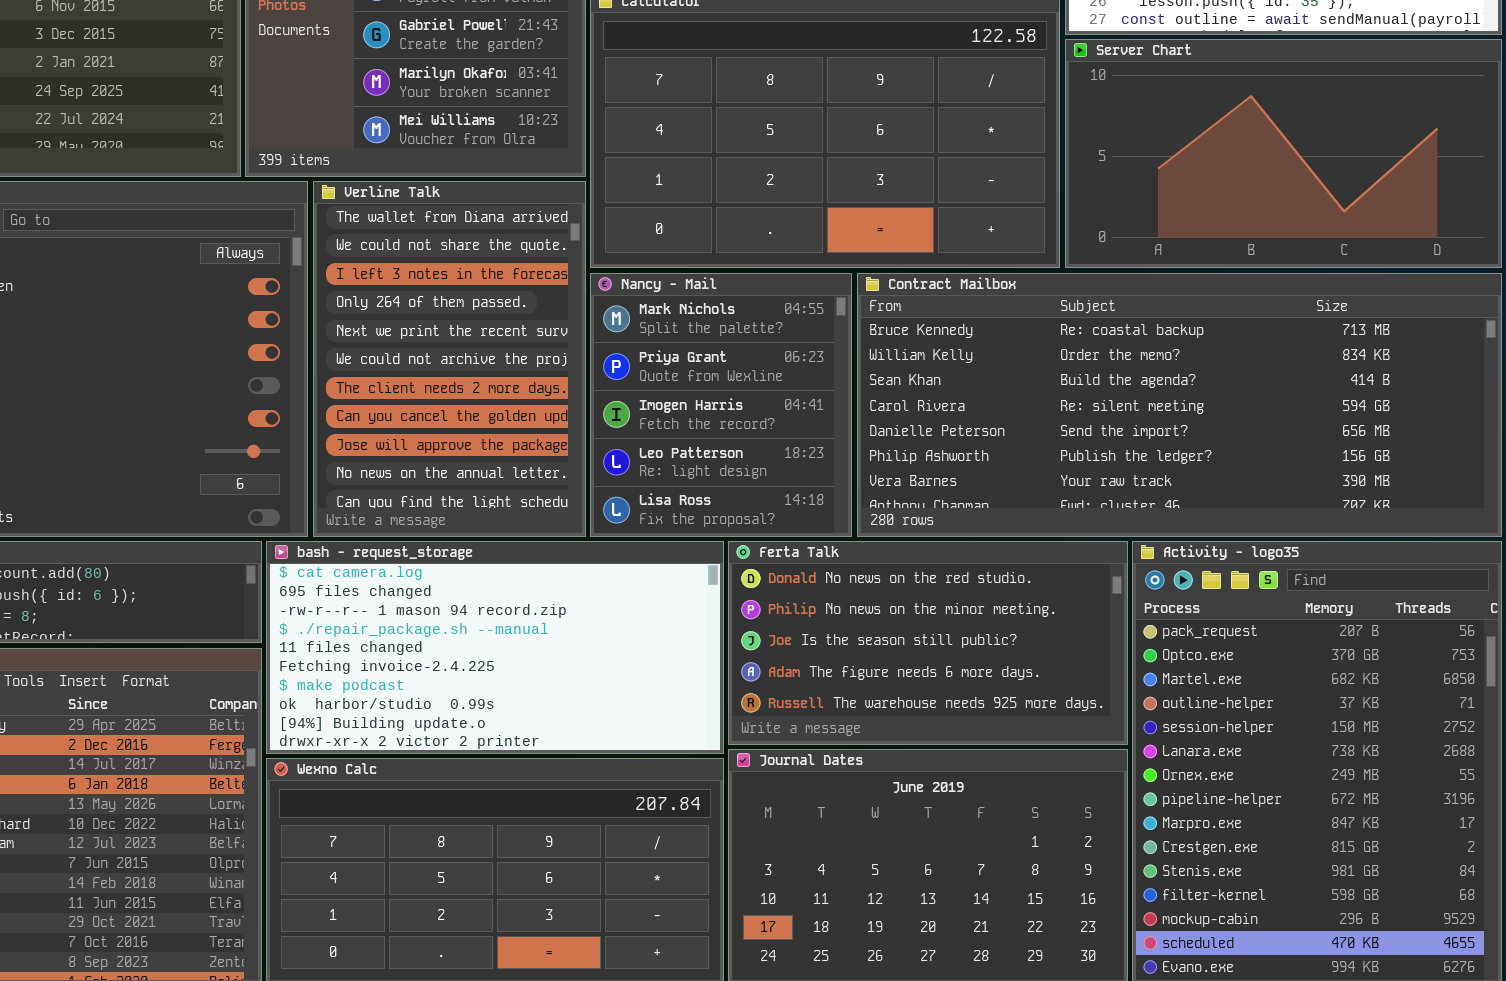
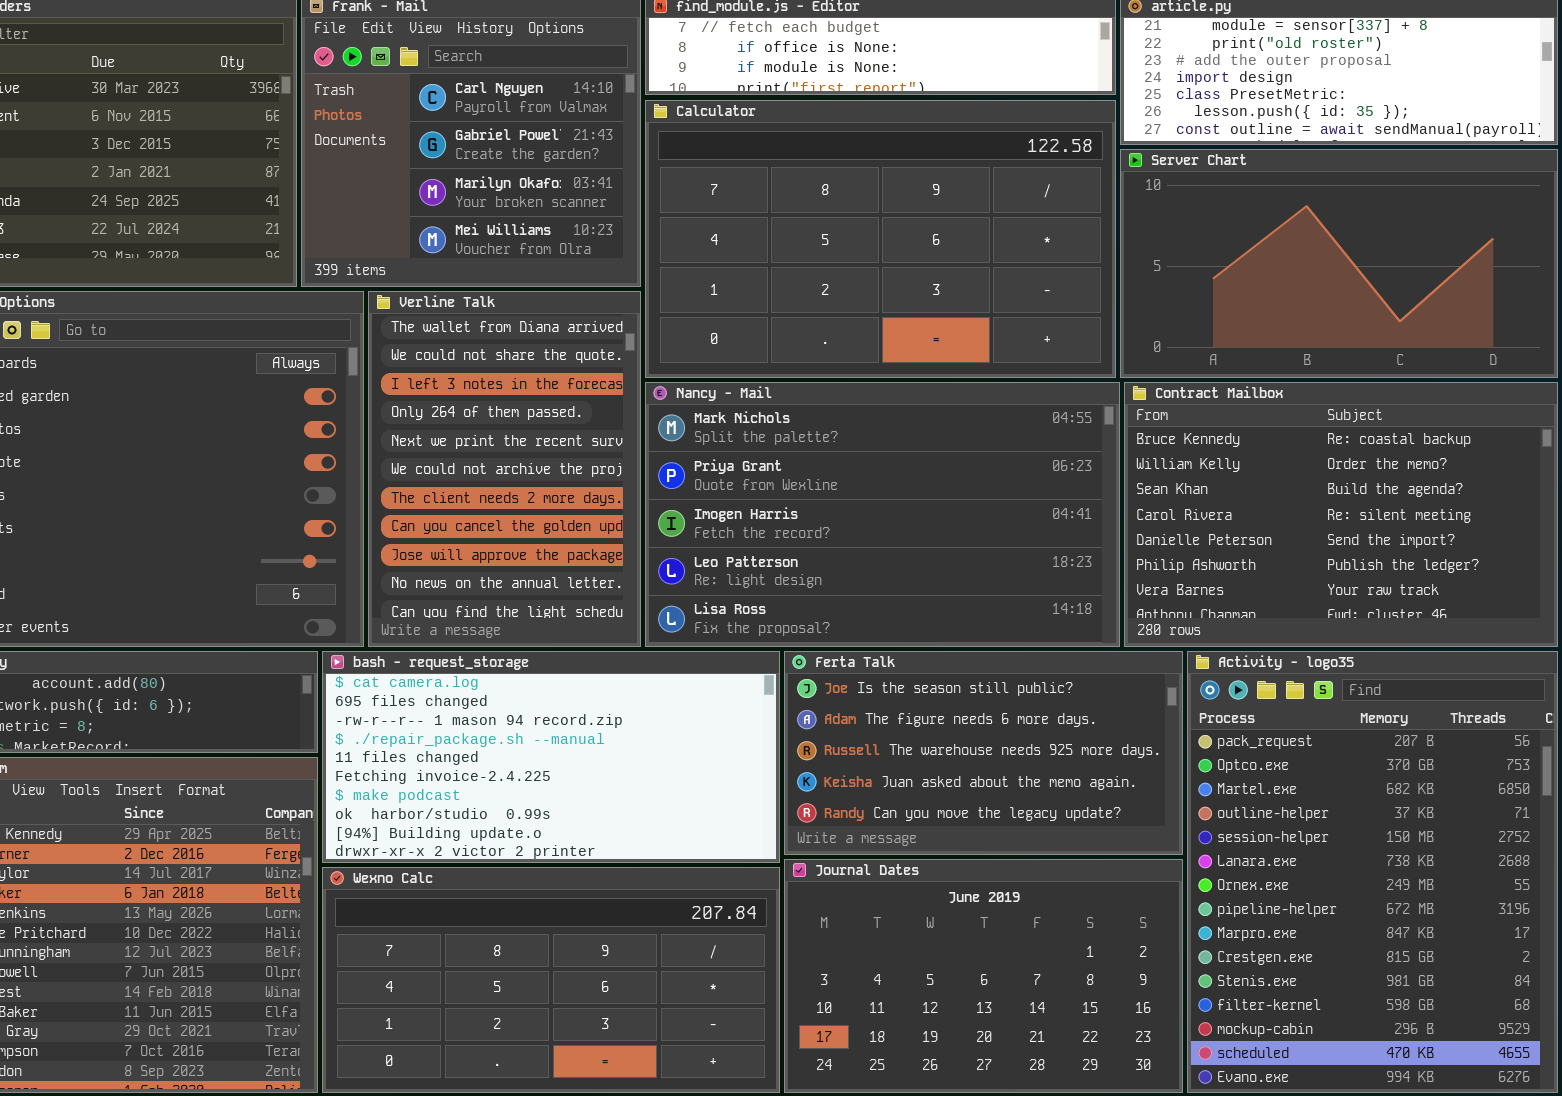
Nancy - Mail: [590,273,852,537] -> [645,382,1120,647], resized
Contract Mailbox: [857,273,1502,537] -> [1124,382,1558,647], resized
Ferta Talk: [728,541,1128,745] -> [784,651,1183,855], scrolled down 2 rows

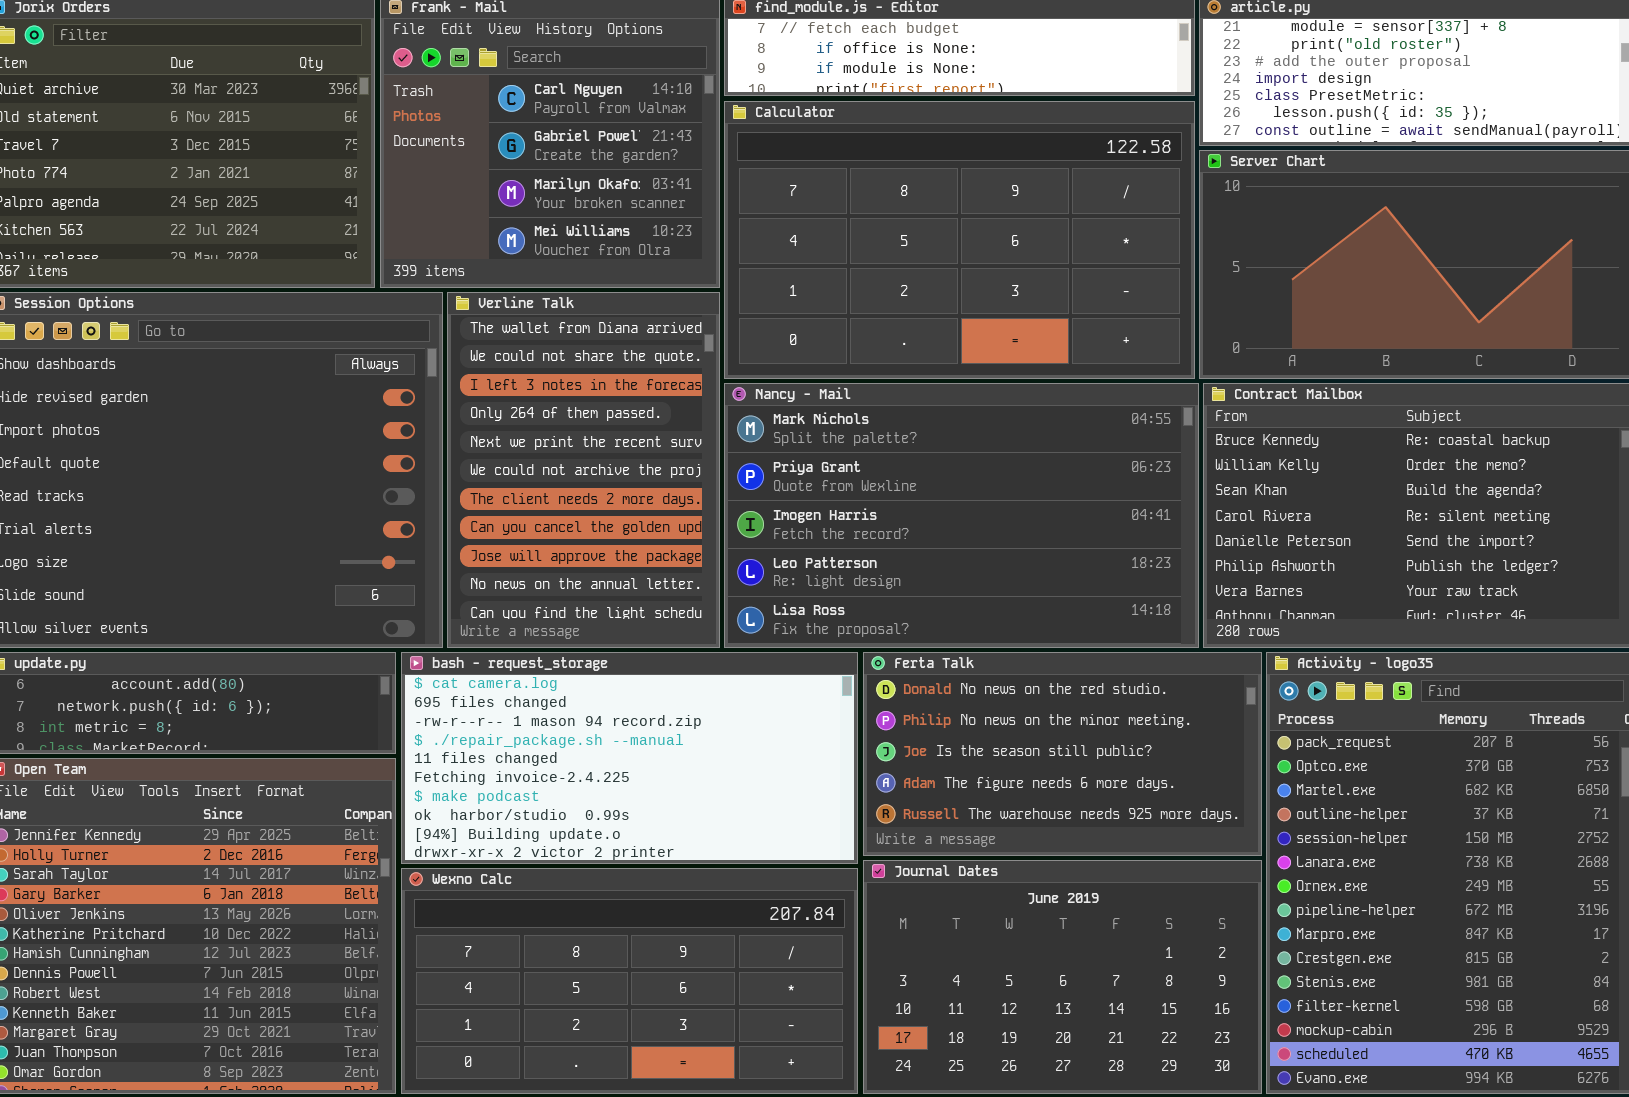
Ferta Talk: [784,651,1183,855] -> [863,652,1262,856], scrolled up 2 rows

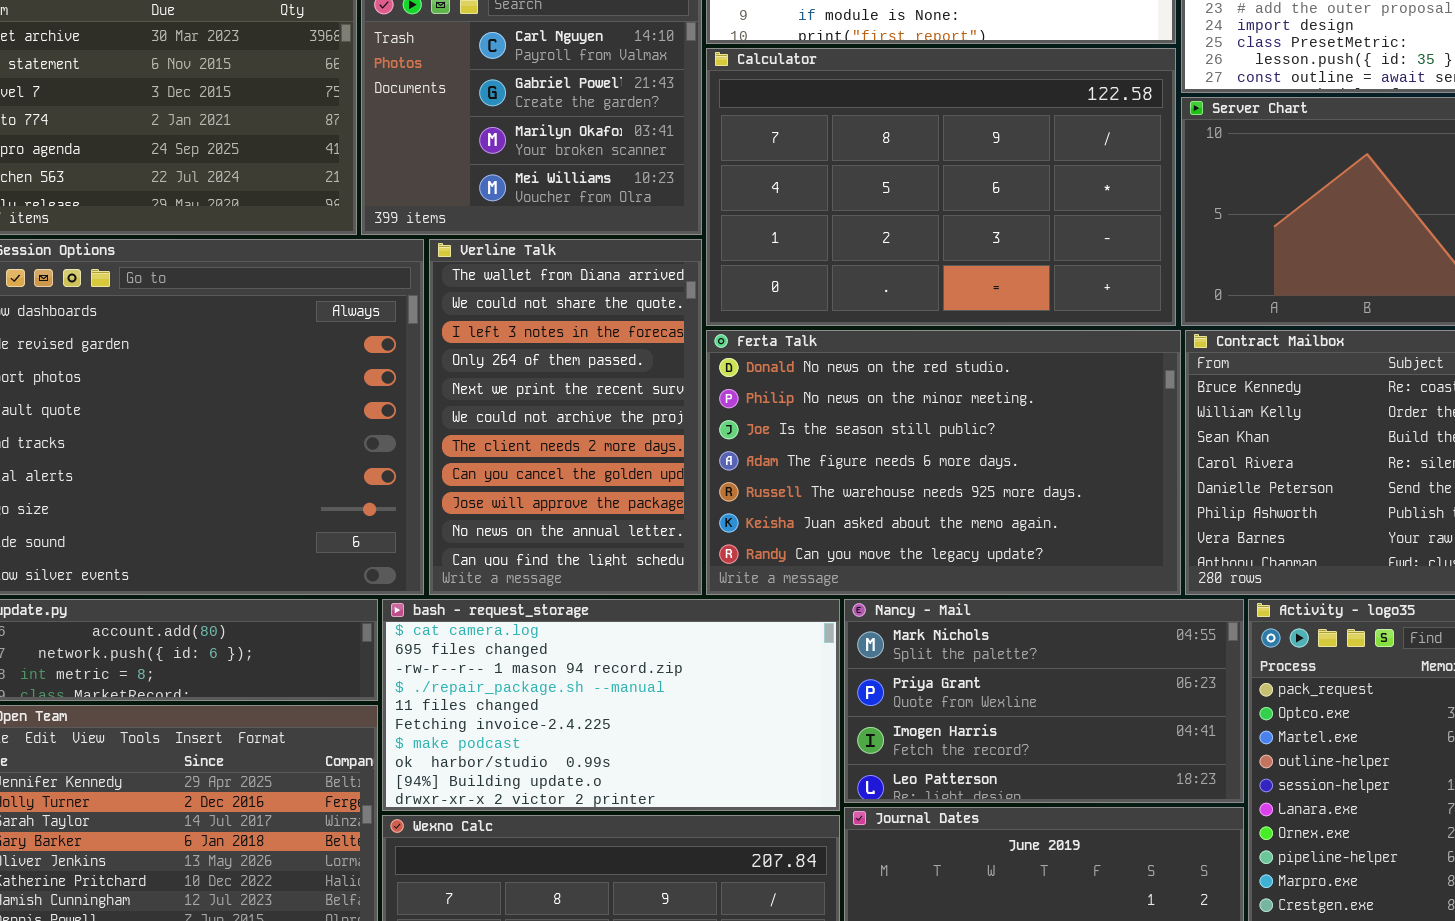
Nancy - Mail: [724,383,1199,648] -> [844,599,1244,803], moved, resized
Ferta Talk: [863,652,1262,856] -> [706,330,1181,595], moved, resized

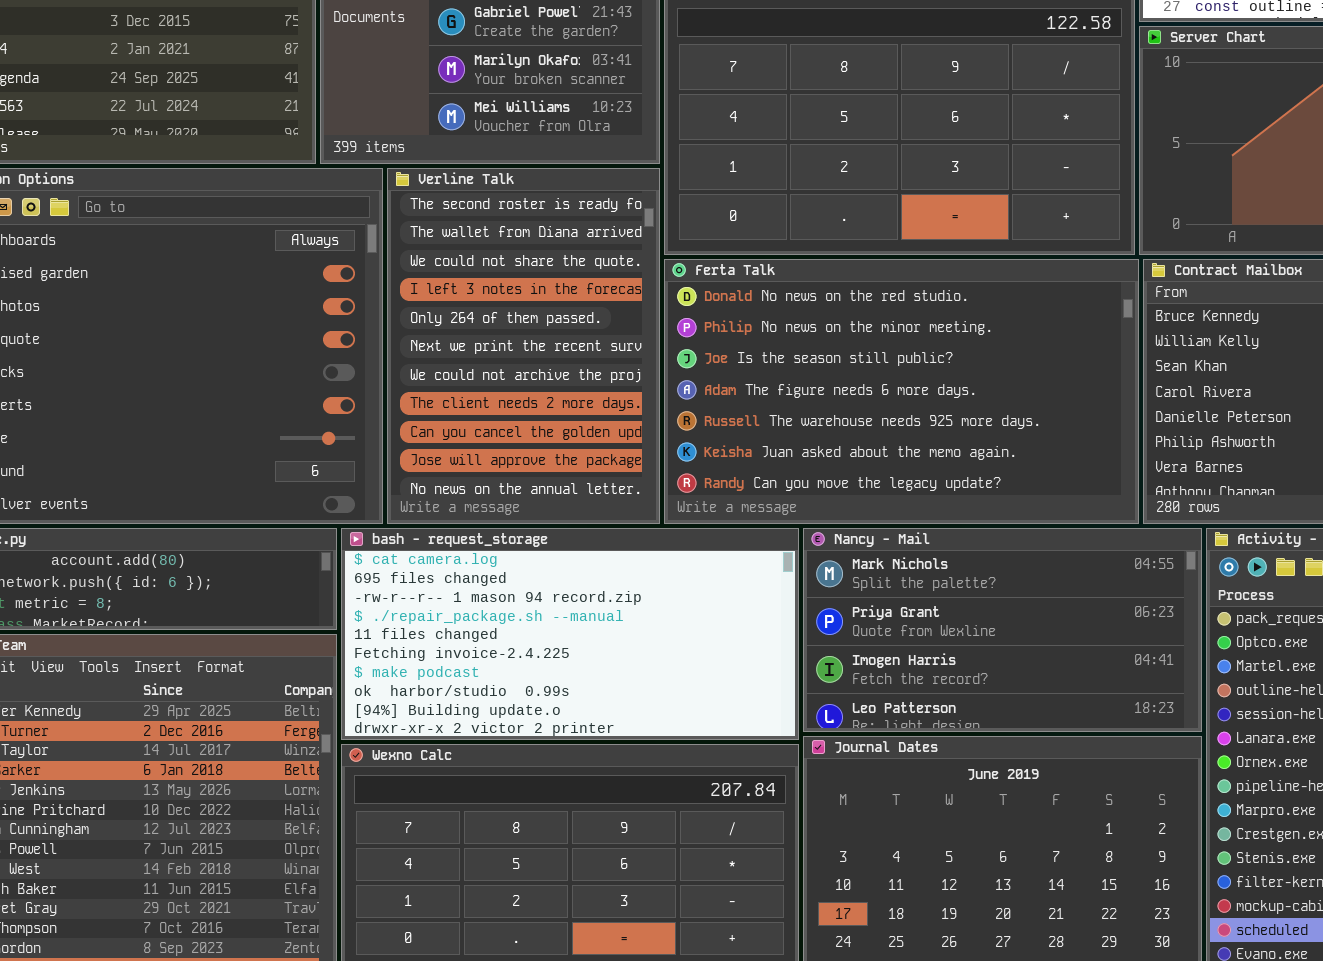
Verline Talk: [429,239,702,595] -> [387,168,660,524], scrolled up 1 row

